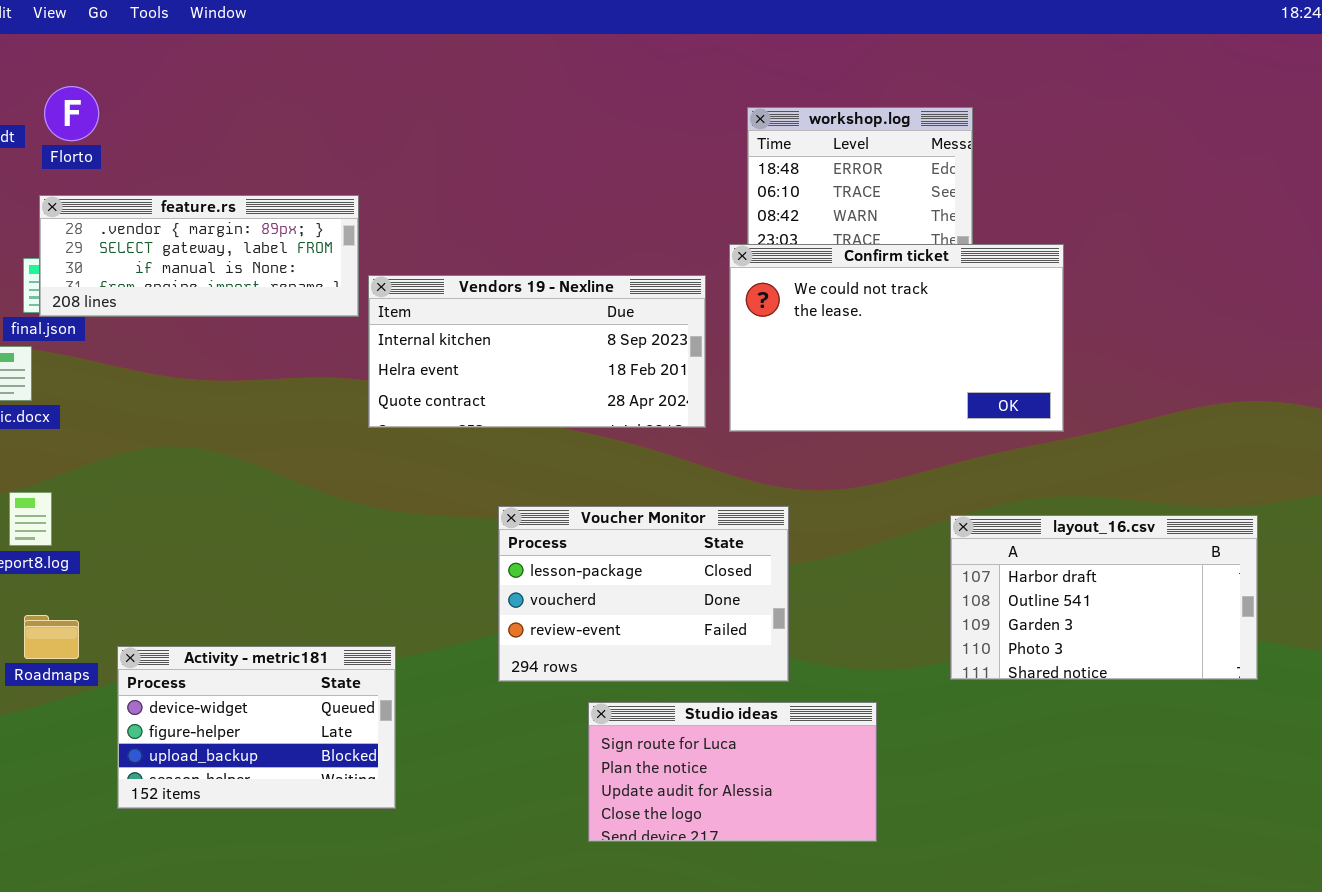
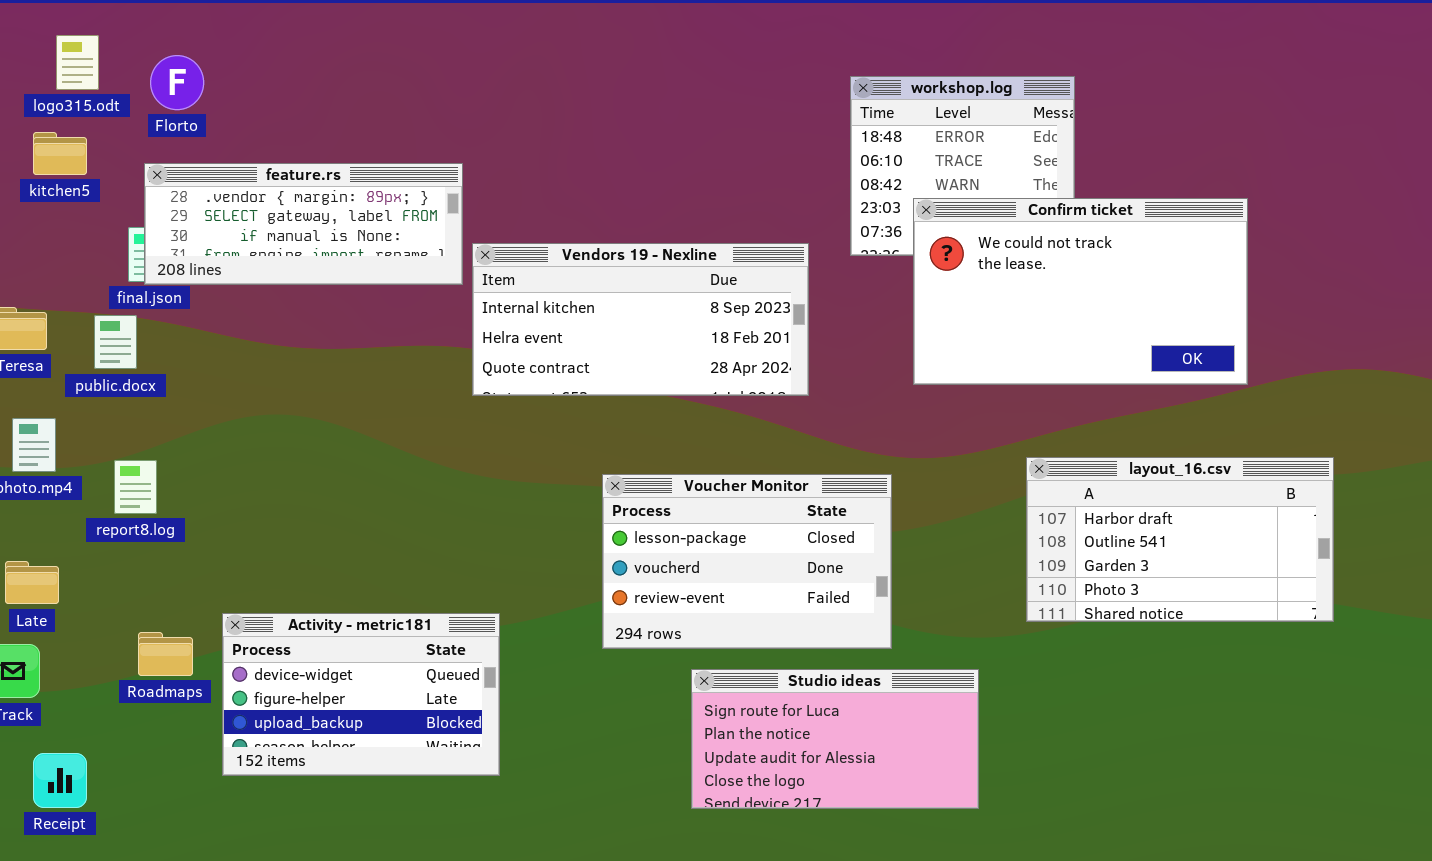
Confirm ticket: [729,244,1064,432] -> [913,198,1248,385], moved
layout_16.csv: [950,515,1258,680] -> [1026,457,1334,622], moved
Roadmaps: [24,615,79,659] -> [138,632,193,676], moved

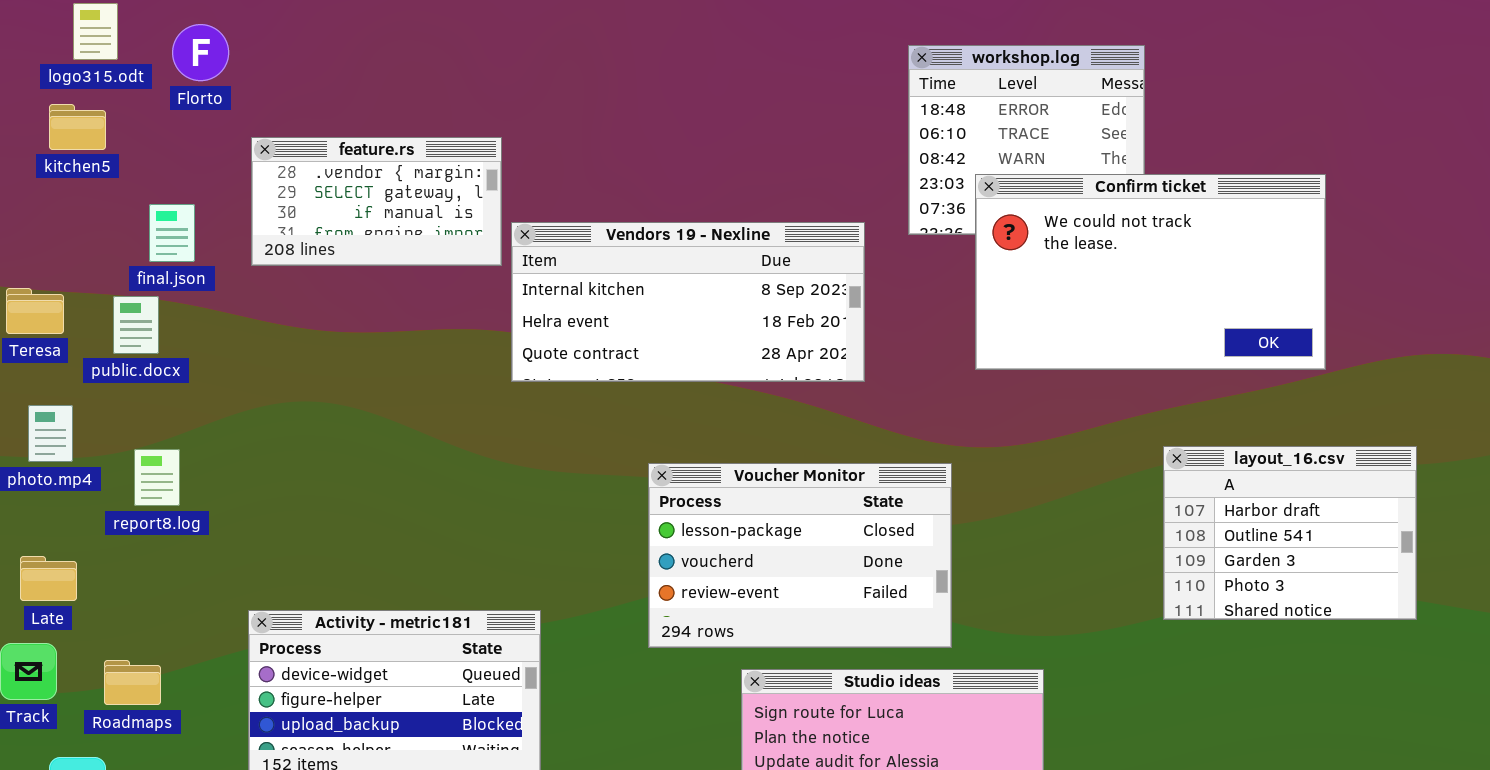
feature.rs: [144,163,463,285] -> [251,137,502,266], resized
layout_16.csv: [1026,457,1334,622] -> [1163,446,1417,620], resized
Roadmaps: [138,632,193,676] -> [104,660,161,705], moved

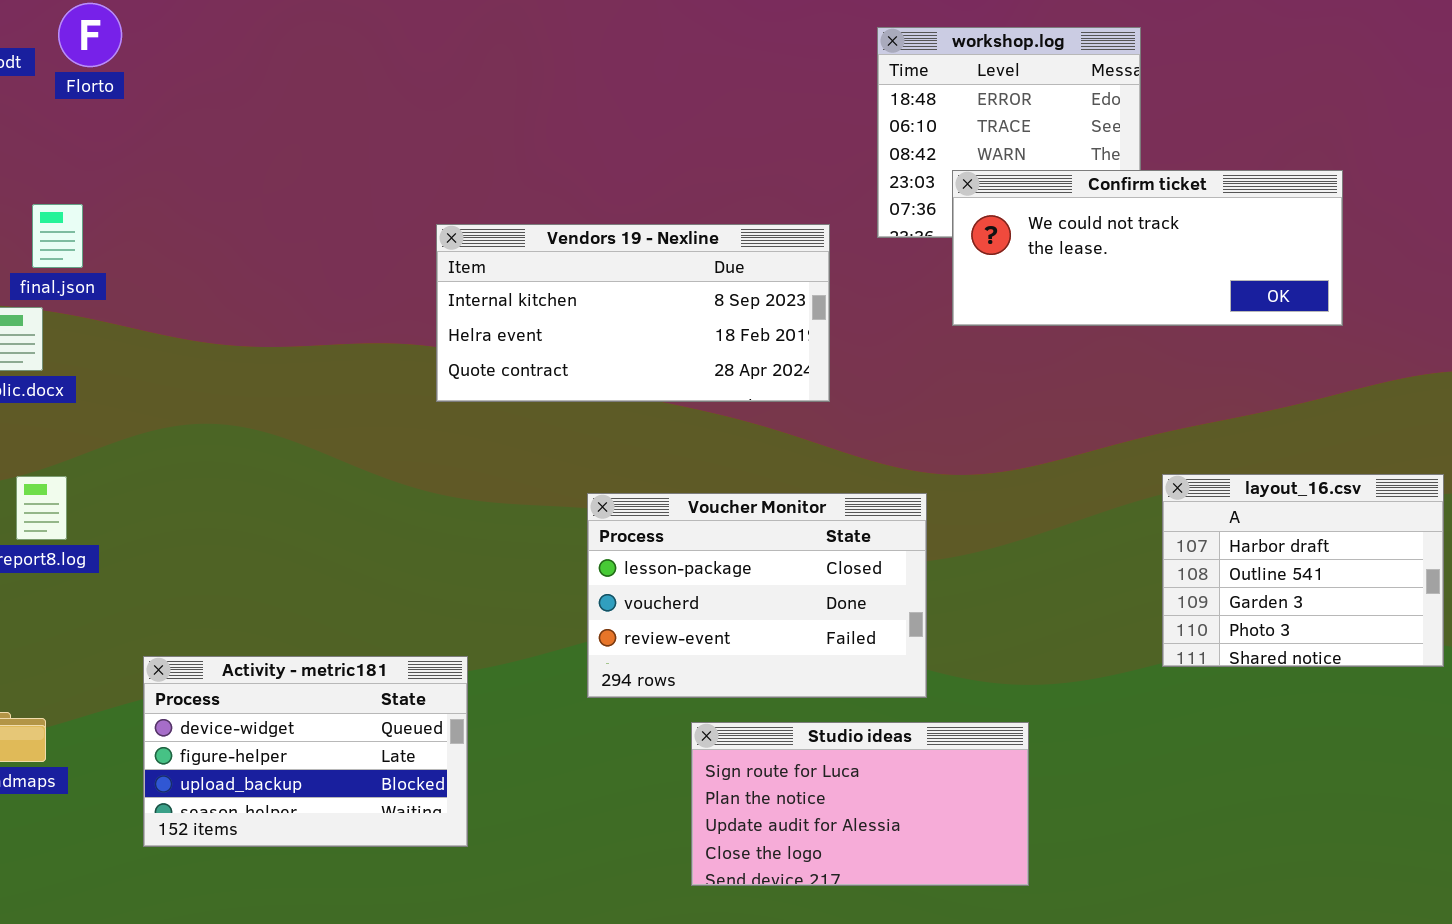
feature.rs: [251,137,502,266] -> none, closed
Confirm ticket: [975,174,1326,370] -> [952,170,1343,326], resized

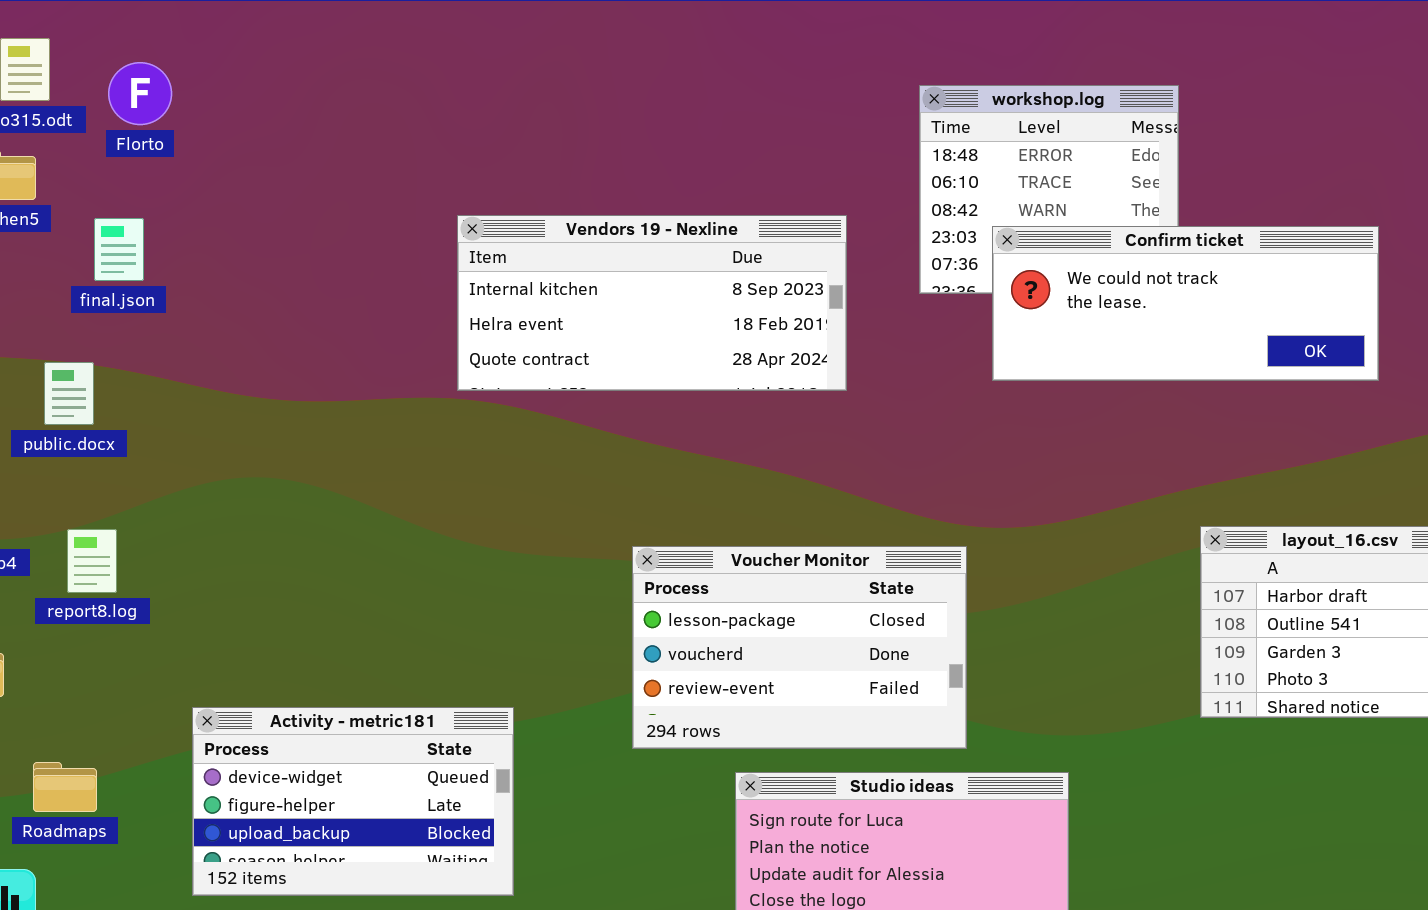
final.json: [32,204,83,268] -> [94,218,144,281], moved
Vendors 19 - Nexline: [436,224,830,402] -> [457,215,847,391], moved

